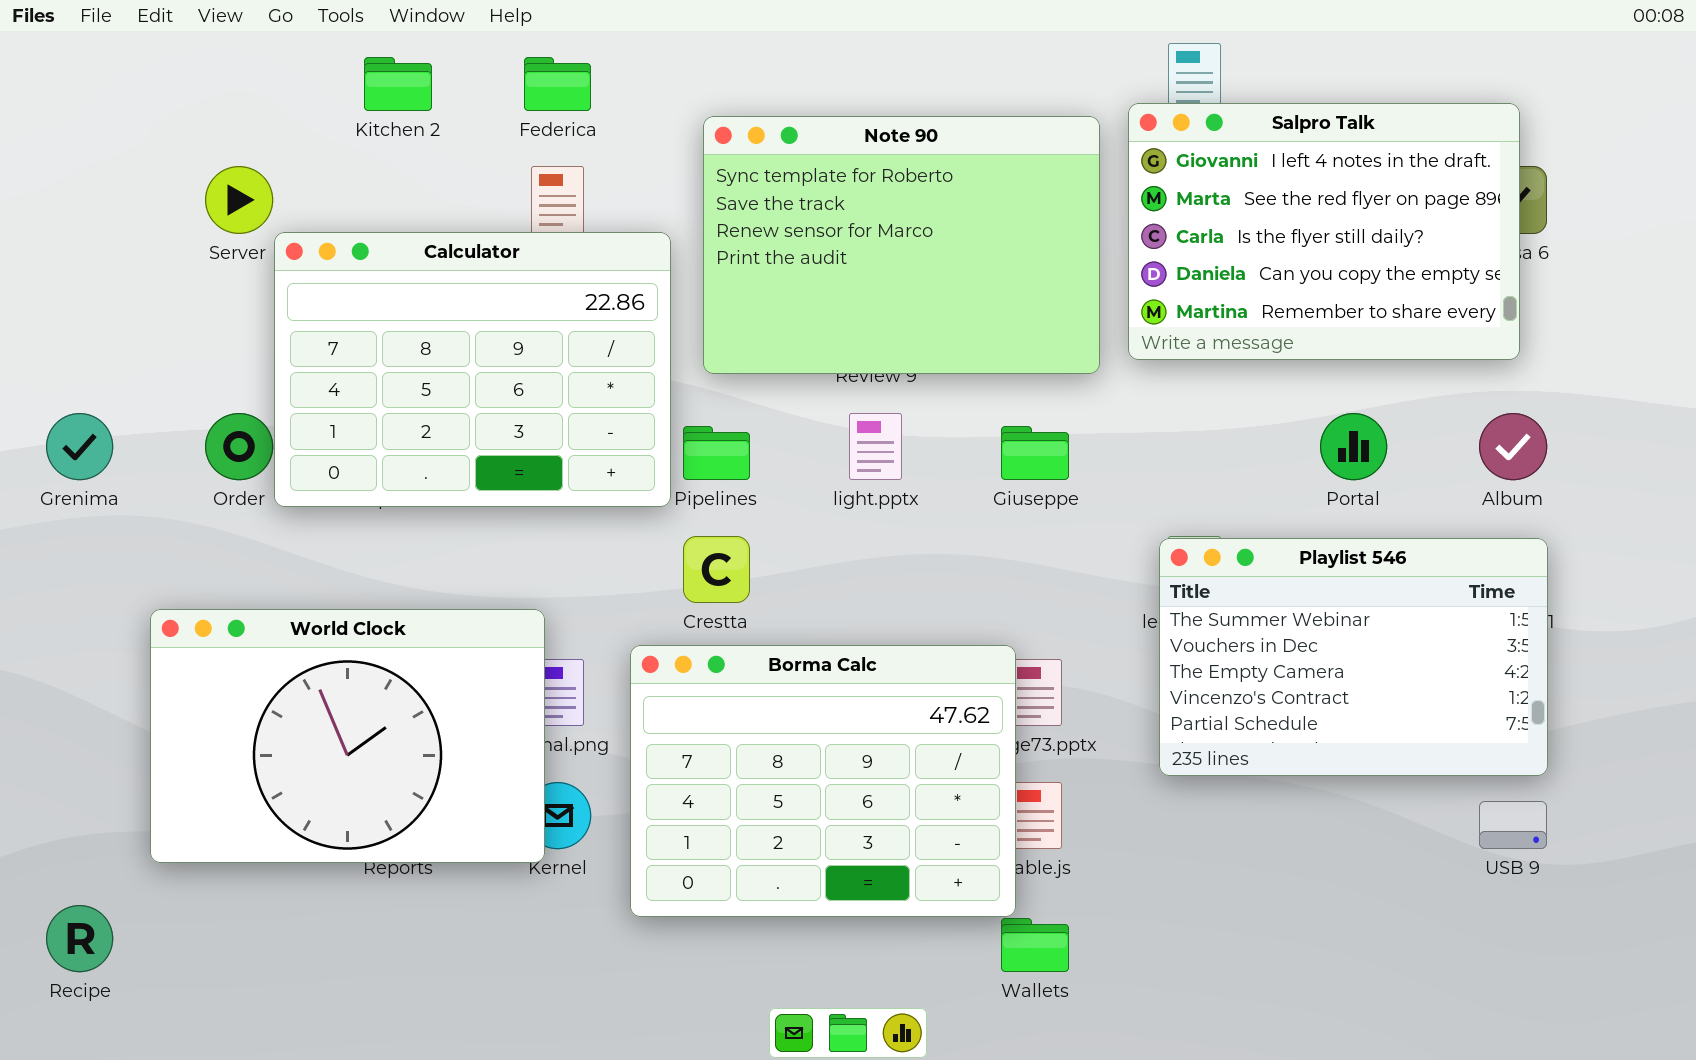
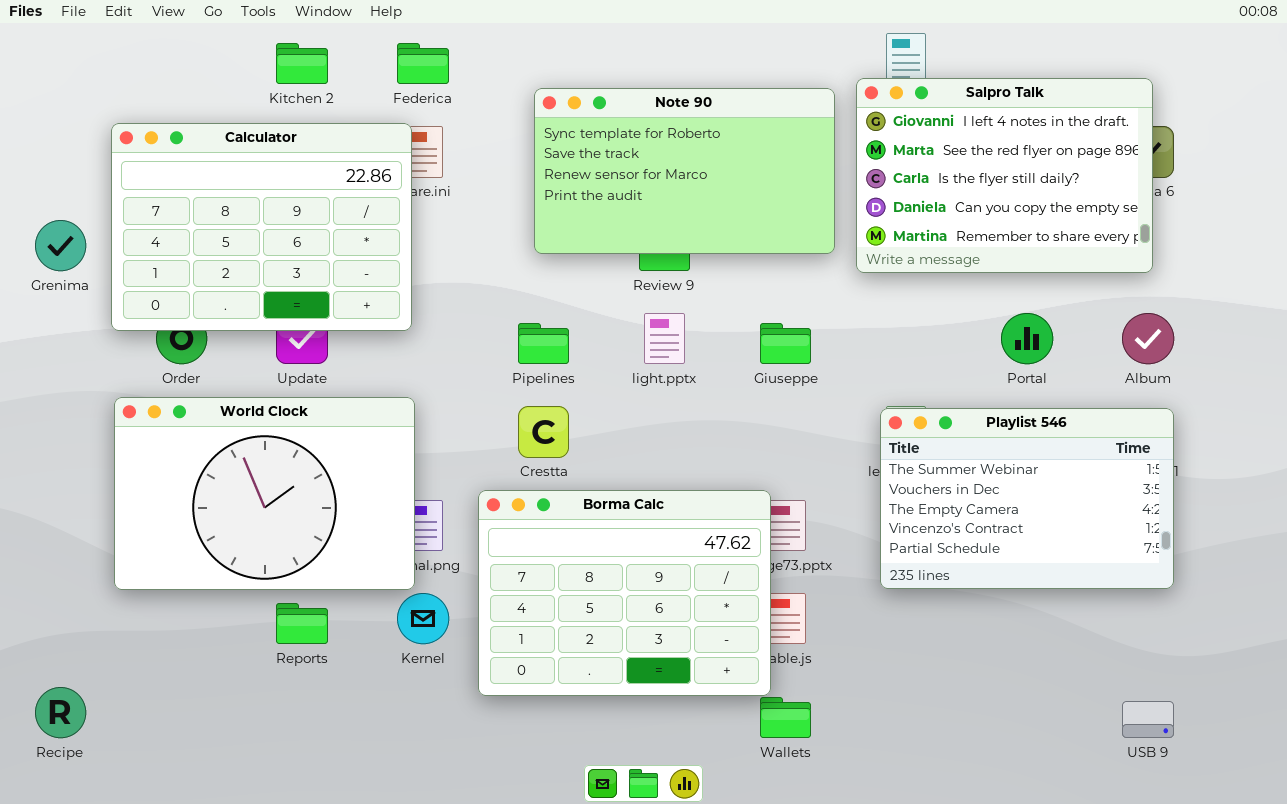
Note 90: [703,116,1100,374] -> [534,88,835,254], resized
Calculator: [274,232,671,507] -> [111,123,412,331], moved
Grenima: [46,413,113,480] -> [35,220,86,271], moved
World Clock: [150,609,545,863] -> [114,397,415,590], moved
USB 9: [1479,801,1547,849] -> [1122,701,1174,738], moved

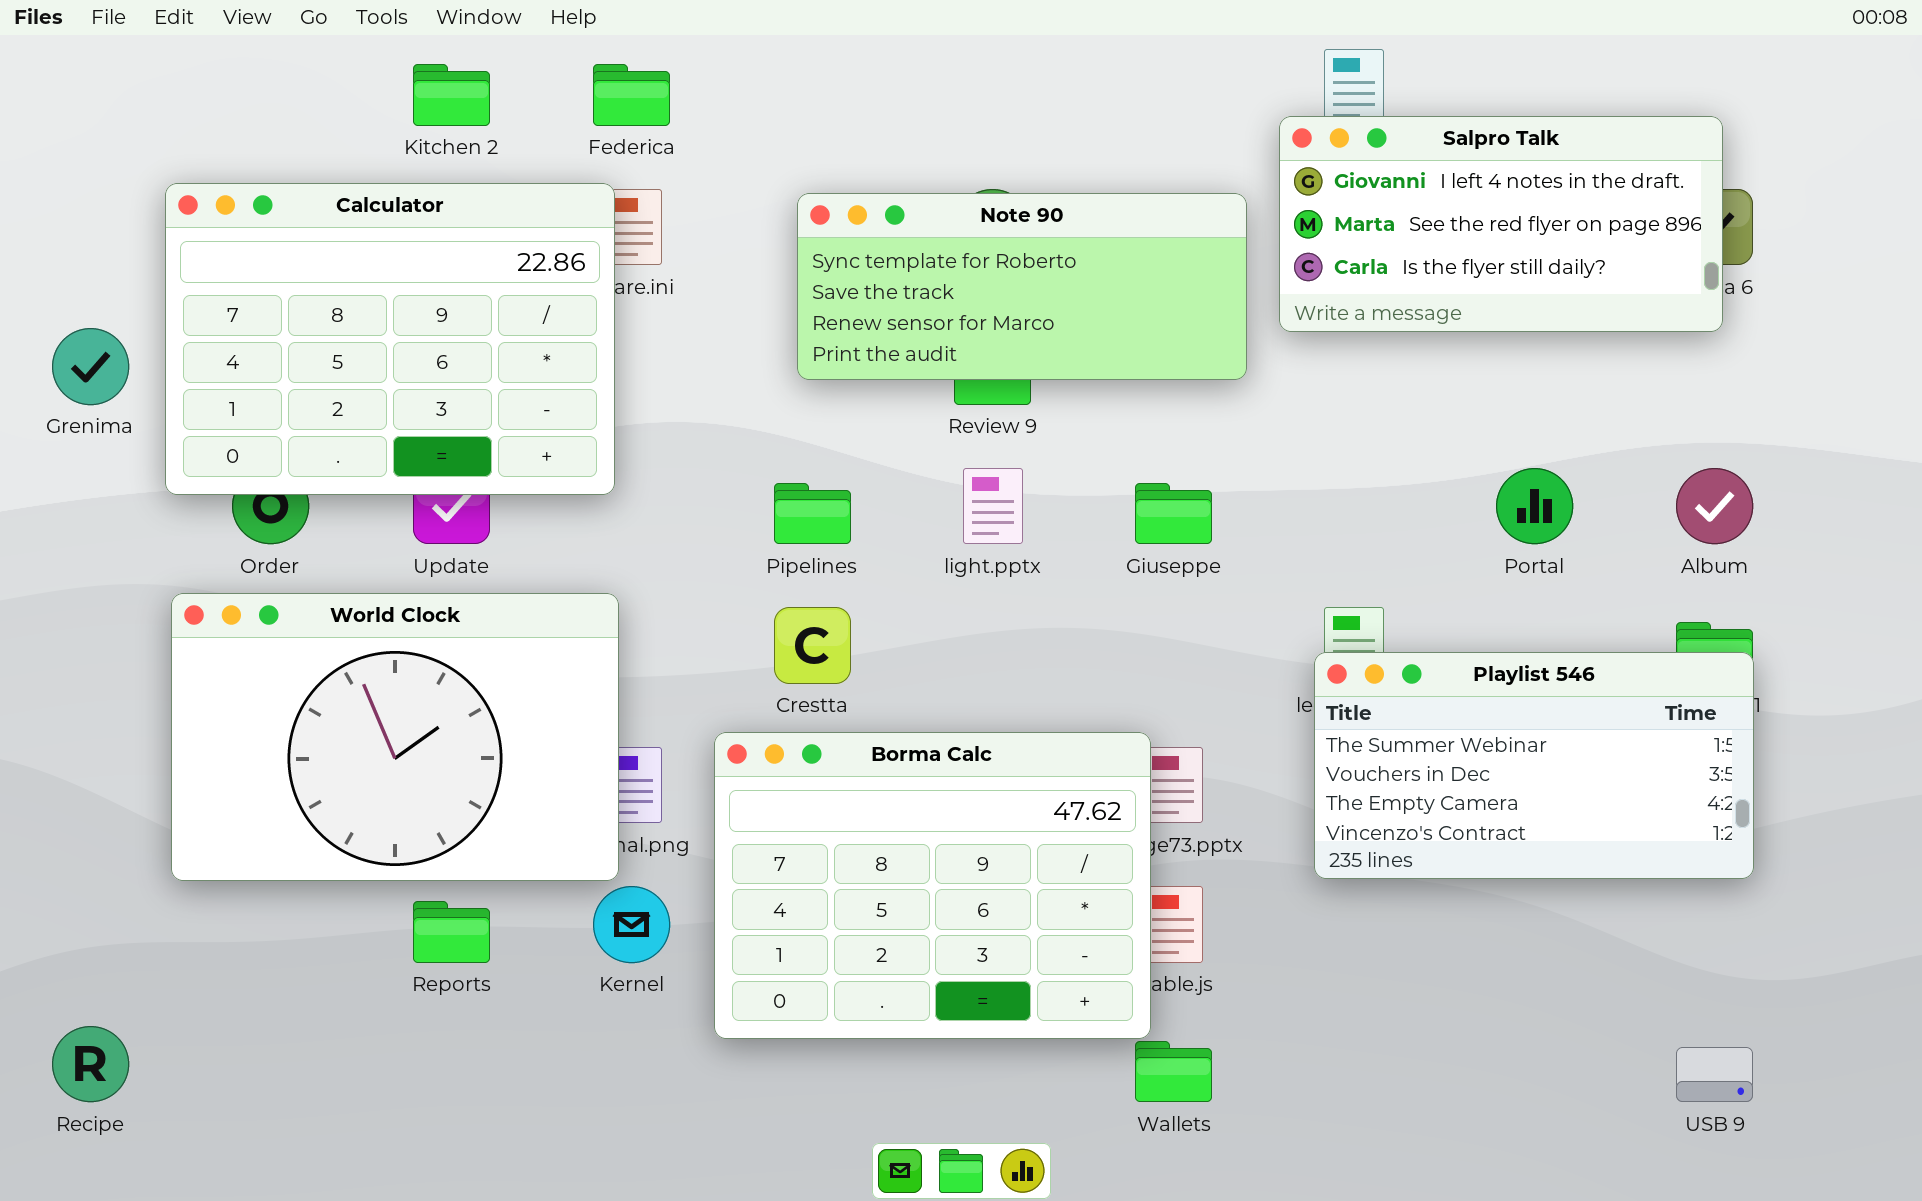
Salpro Talk: [856,78,1153,273] -> [1279,116,1723,332], resized
Note 90: [534,88,835,254] -> [797,193,1247,380], resized
Playlist 546: [880,408,1174,589] -> [1314,652,1754,879], resized

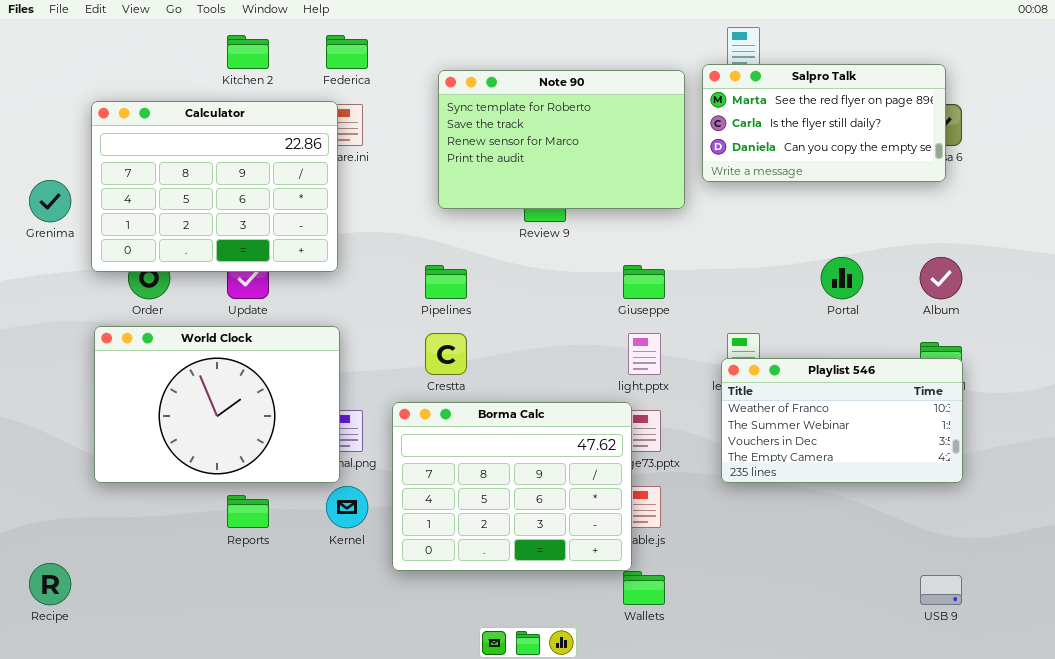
Salpro Talk: [1279,116,1723,332] -> [702,64,946,182], scrolled down 1 row
Note 90: [797,193,1247,380] -> [438,70,685,209], resized
light.pptx: [963,468,1023,544] -> [628,333,661,375], moved
Playlist 546: [1314,652,1754,879] -> [721,358,963,483], scrolled up 1 row

